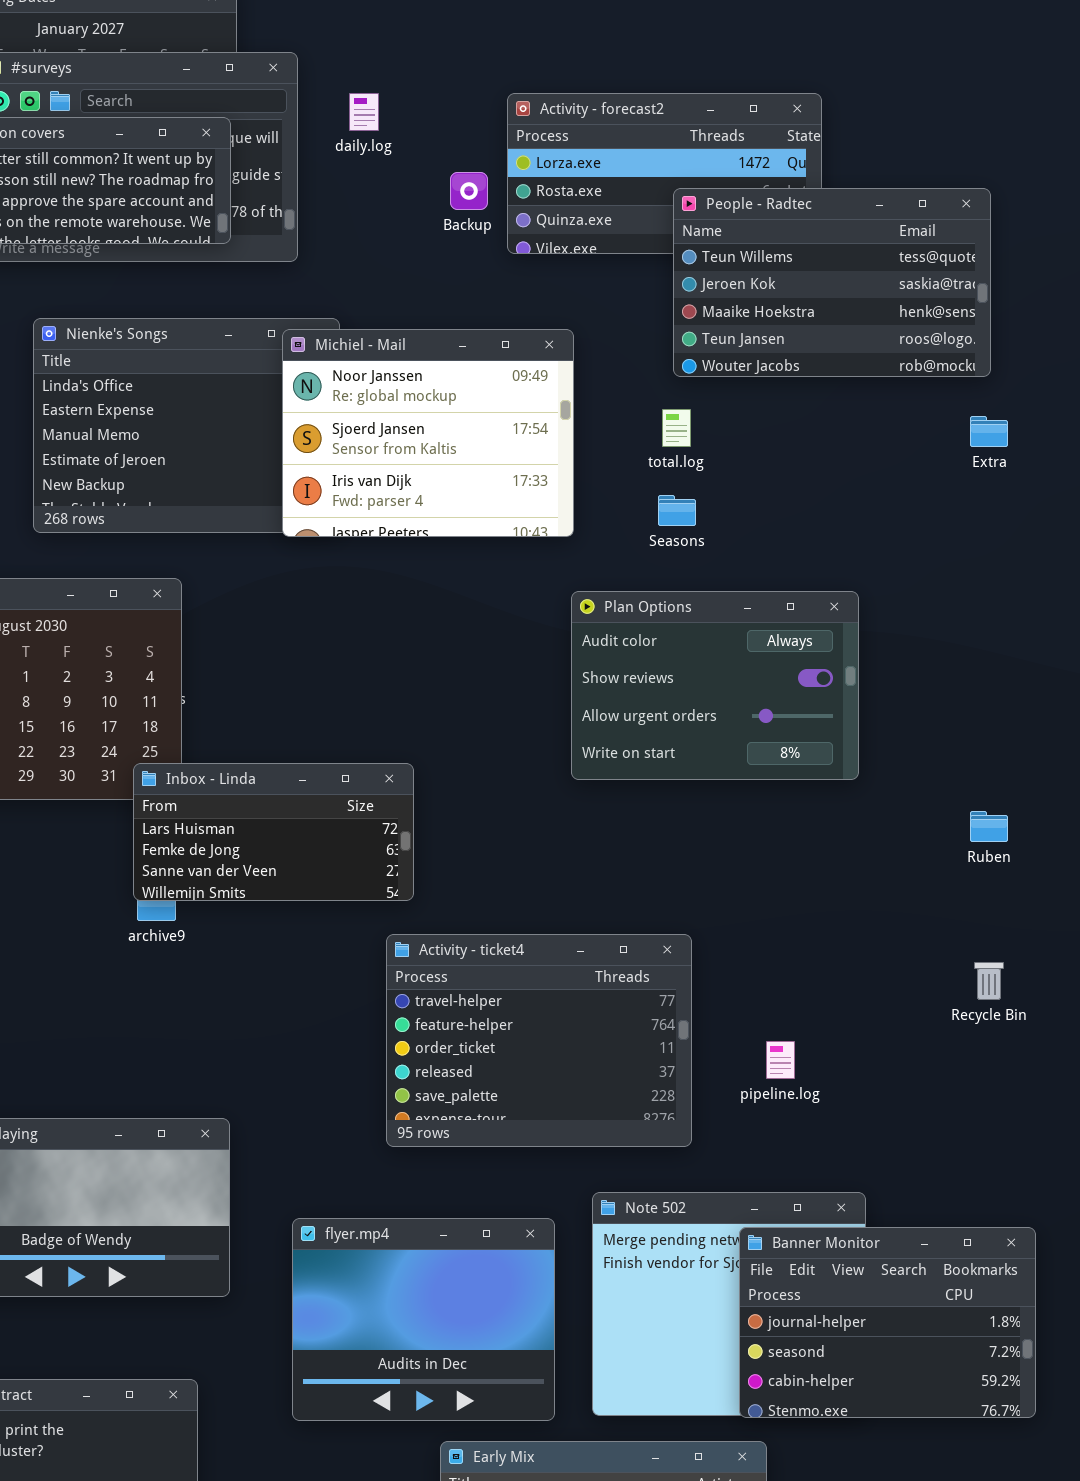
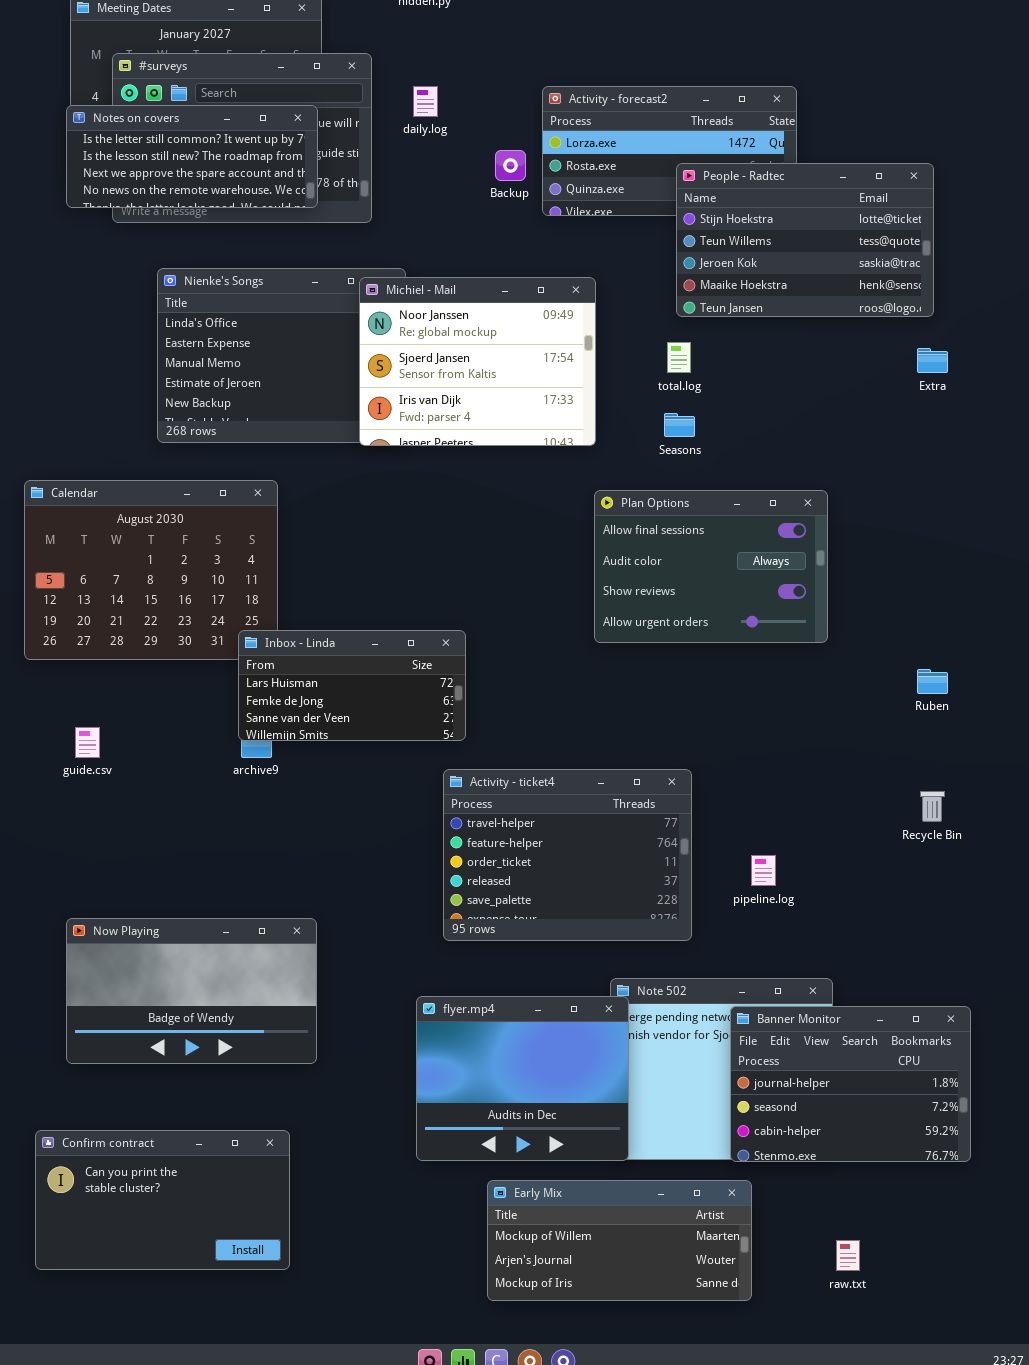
People - Radtec: [673,188,991,377] -> [676,163,934,317], scrolled up 1 row
Plan Options: [571,591,859,780] -> [594,490,828,643], scrolled up 1 row
flyer.mp4: [292,1218,555,1421] -> [416,996,629,1161], moved

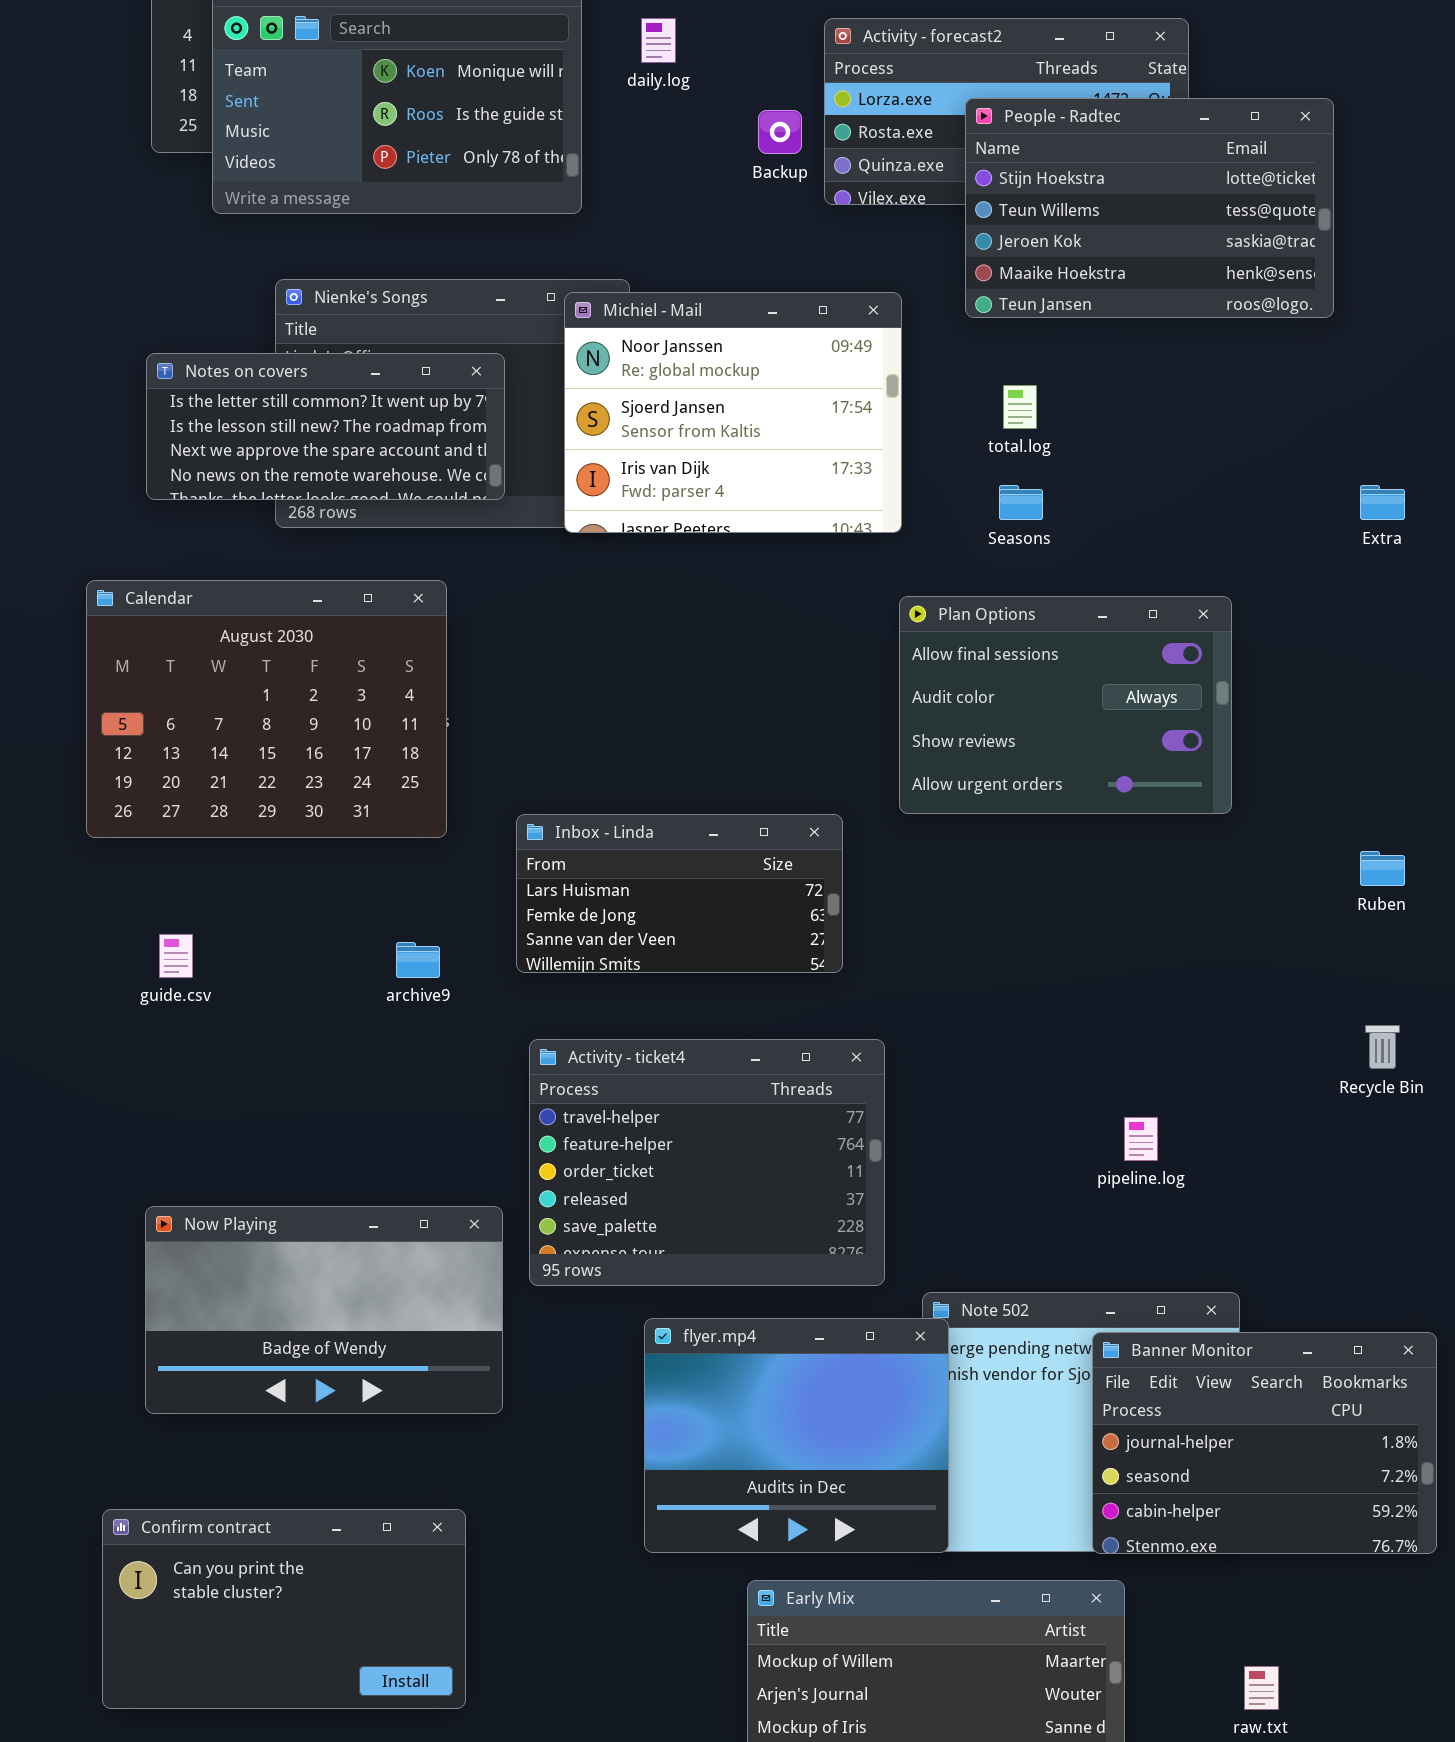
Notes on covers: [66,105,318,208] -> [146,353,505,500], moved
People - Radtec: [676,163,934,317] -> [965,98,1334,318], moved
Extra: [917,348,948,373] -> [1360,485,1405,520], moved
Inbox - Linda: [238,630,466,741] -> [516,814,843,973], moved
Activity - ticket4: [443,769,692,941] -> [529,1039,885,1286], moved

